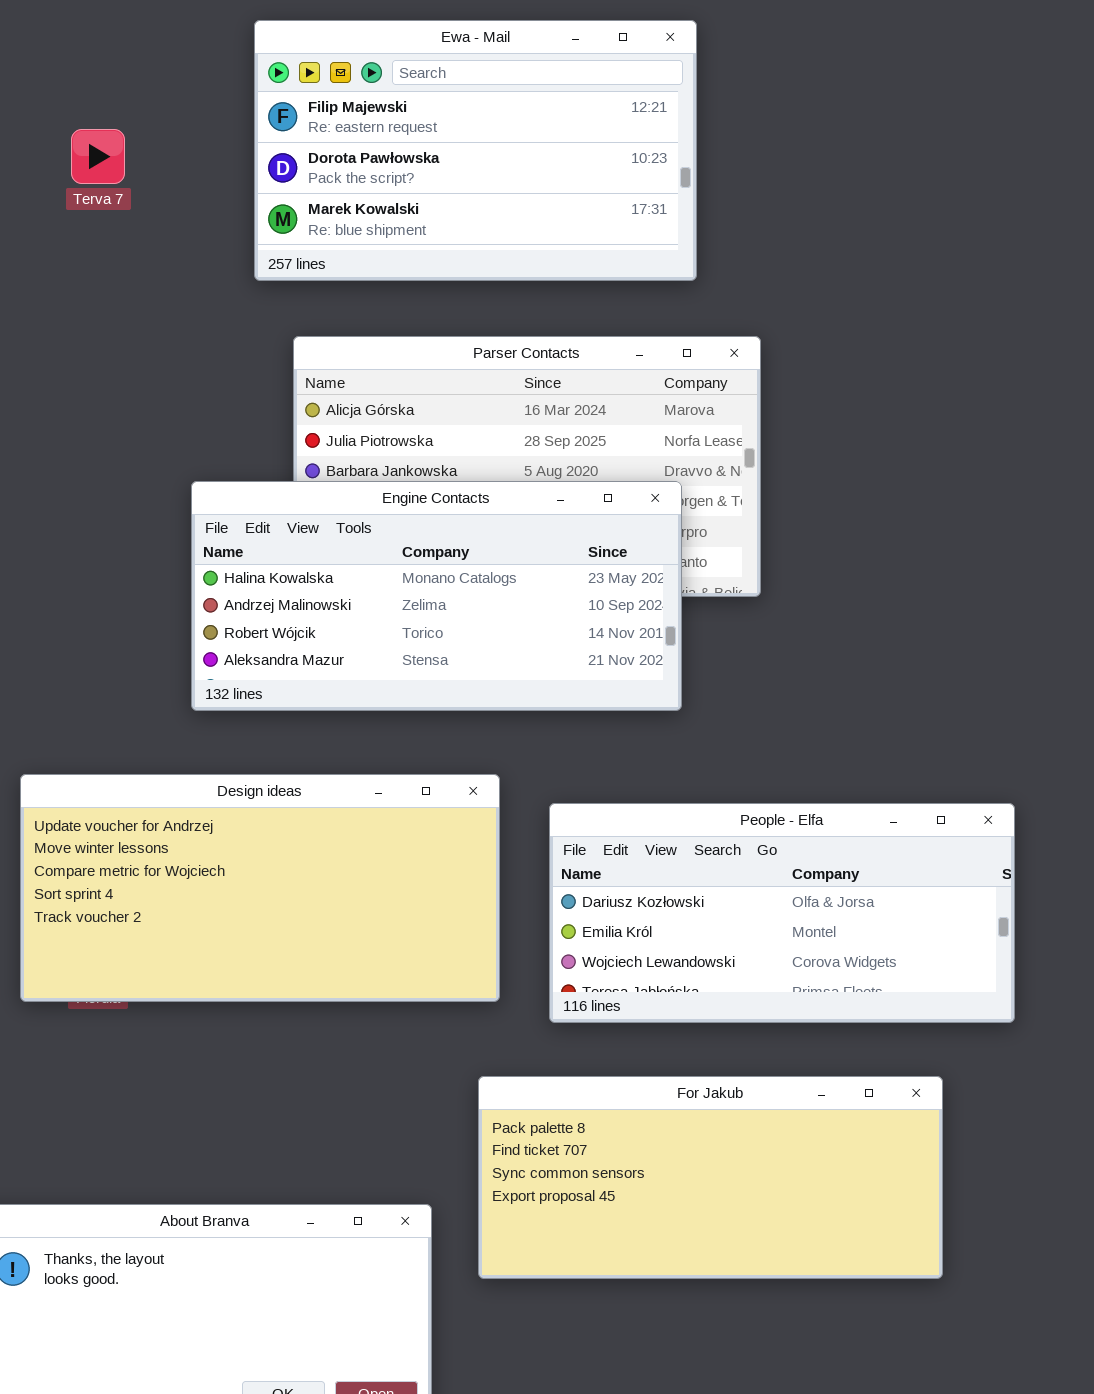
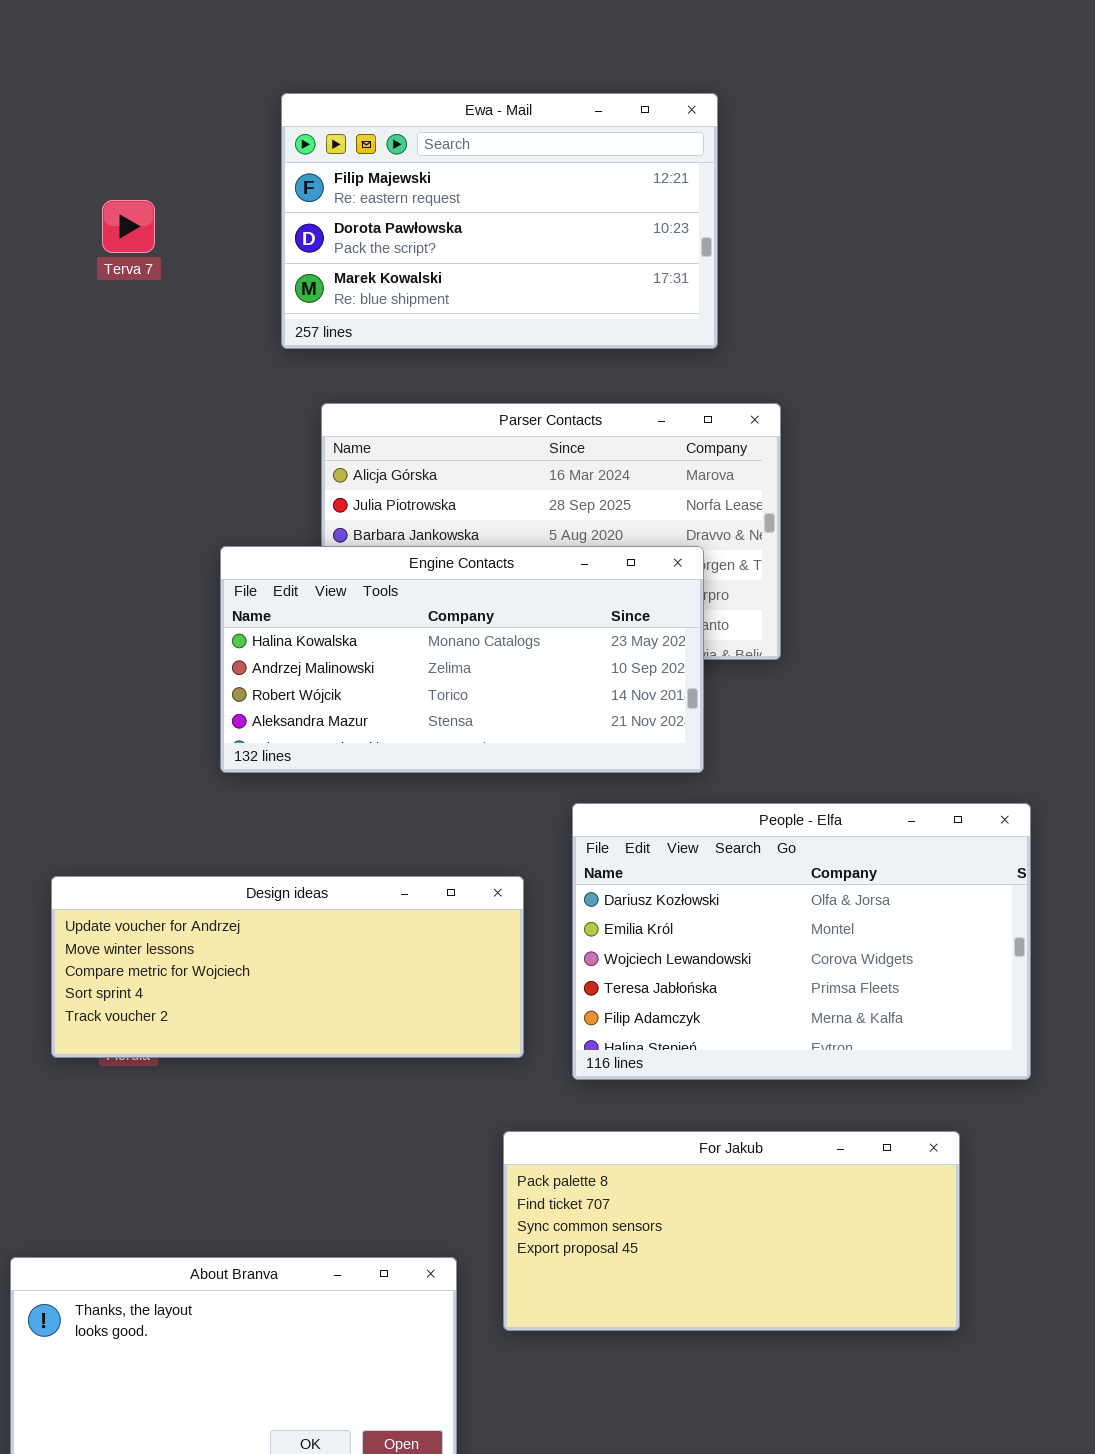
Design ideas: [20,774,500,1002] -> [51,876,524,1058], resized
People - Elfa: [549,803,1015,1023] -> [572,803,1031,1080], resized

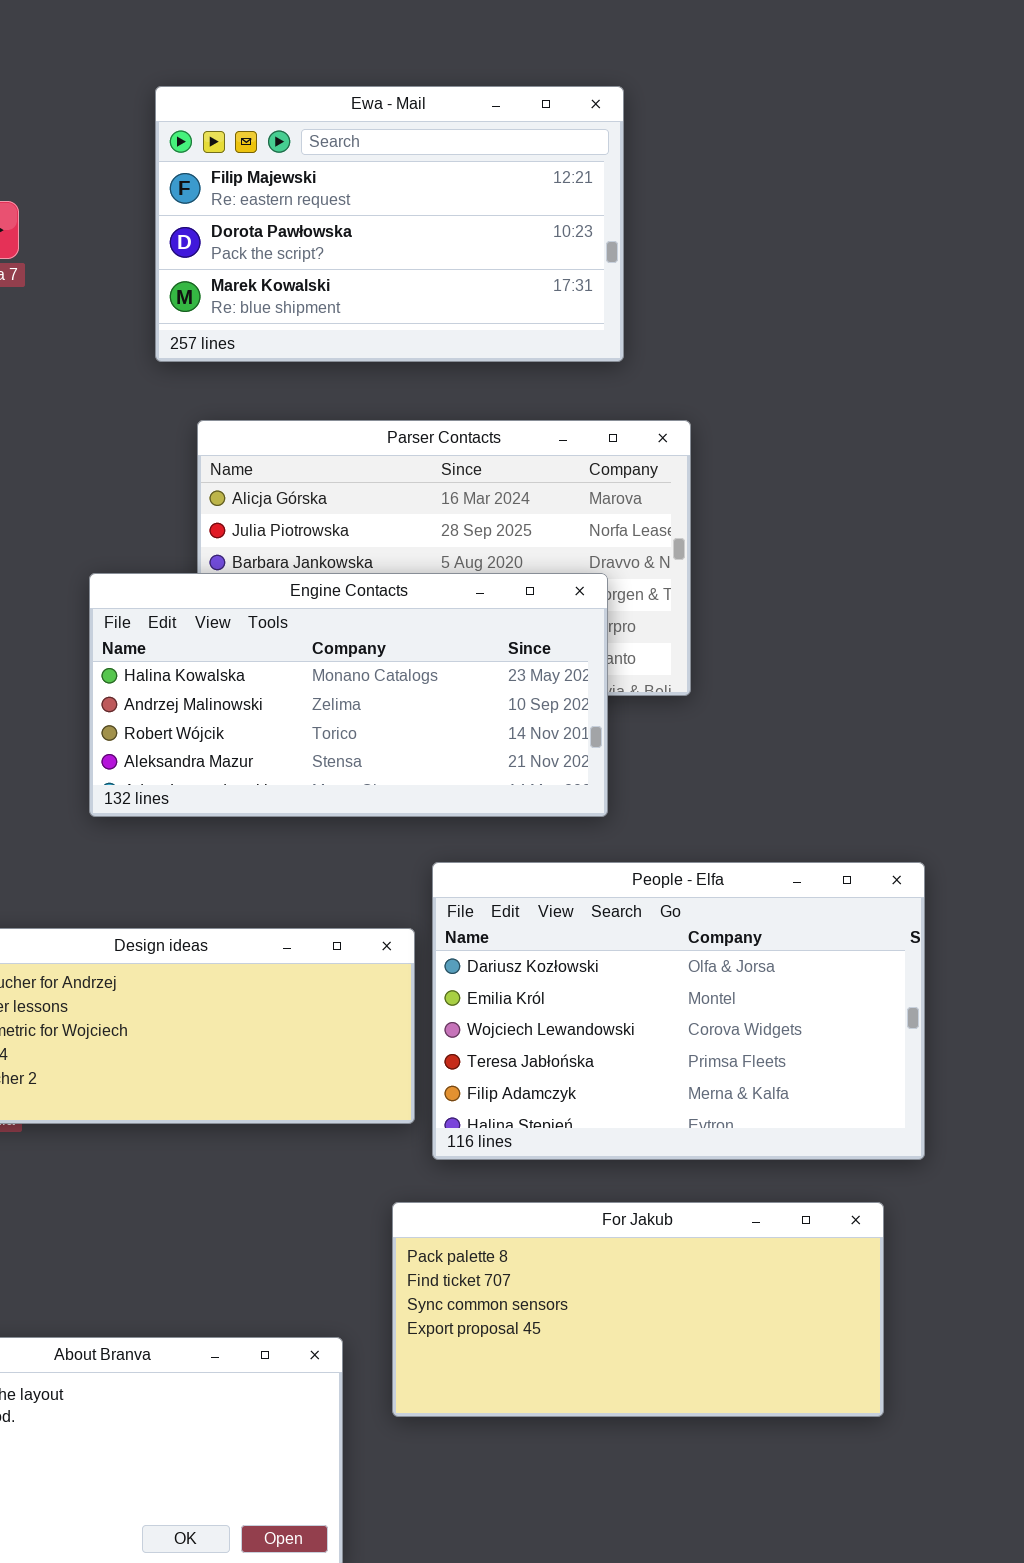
People - Elfa: [572,803,1031,1080] -> [432,862,925,1160], moved

